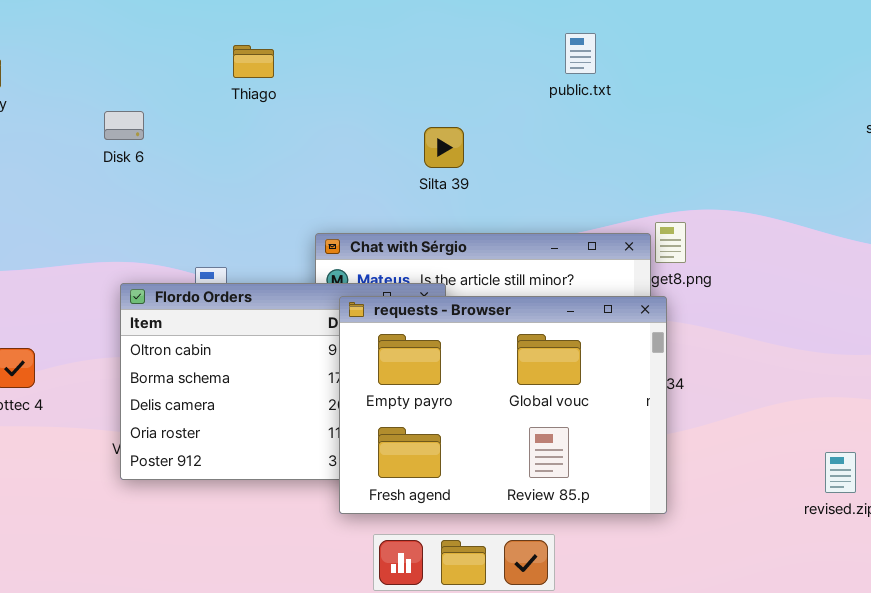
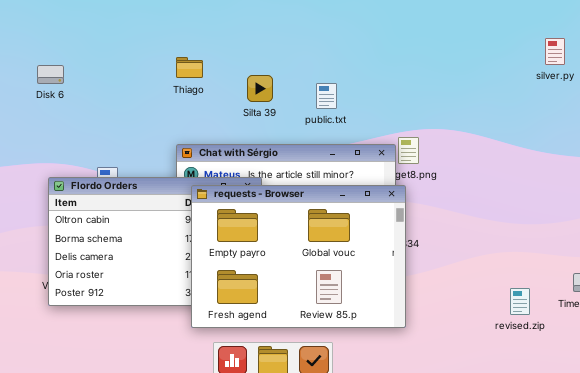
public.txt: [565,33,596,74] -> [316,83,337,109], moved
Thiago: [233,45,274,78] -> [176,57,203,78], moved

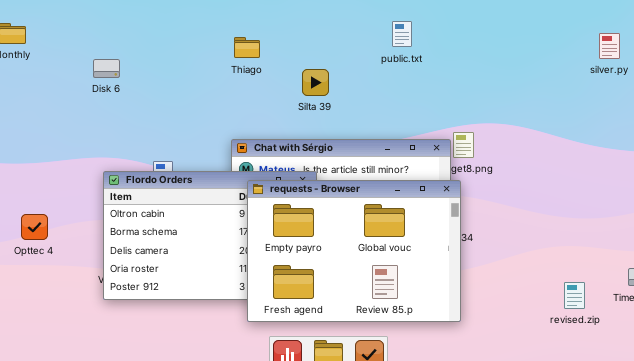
Thiago: [176,57,203,78] -> [234,37,260,58], moved
public.txt: [316,83,337,109] -> [392,21,412,47], moved

